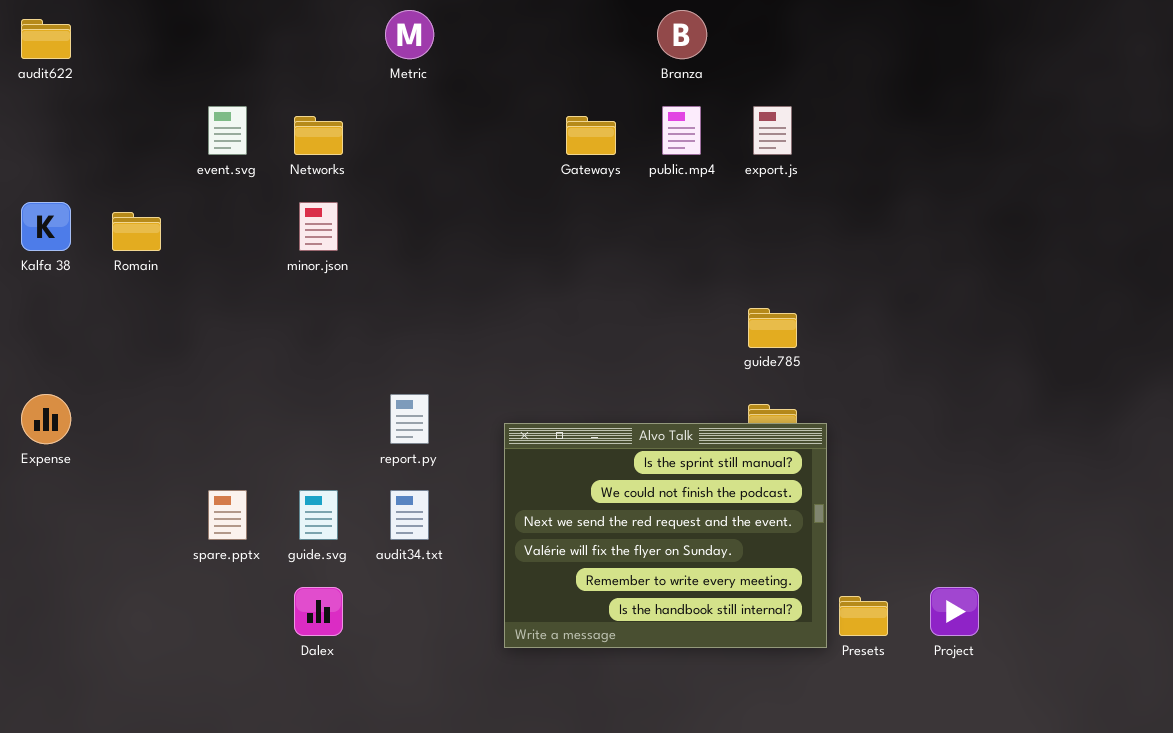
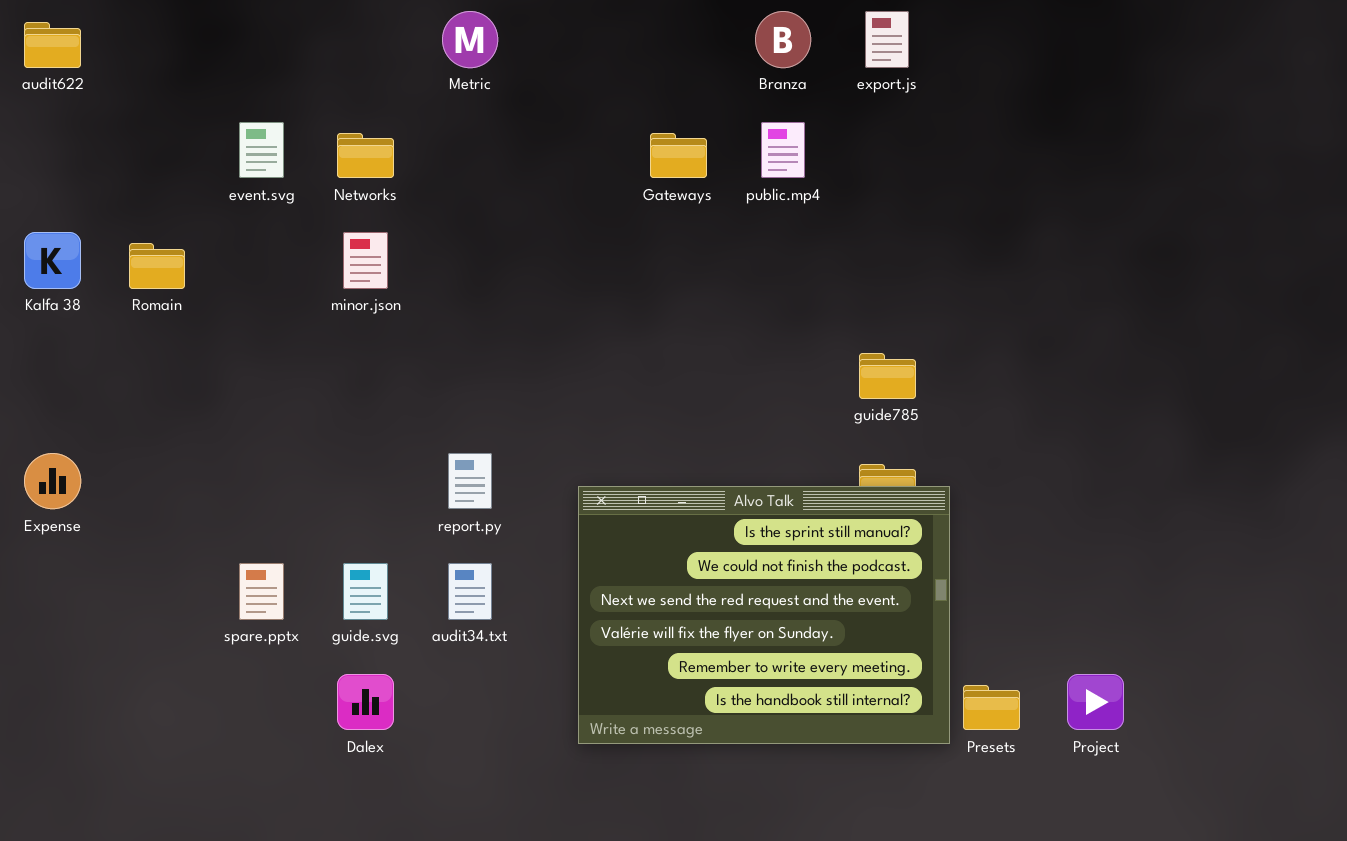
export.js: [753,106,792,155] -> [865,11,909,68], moved

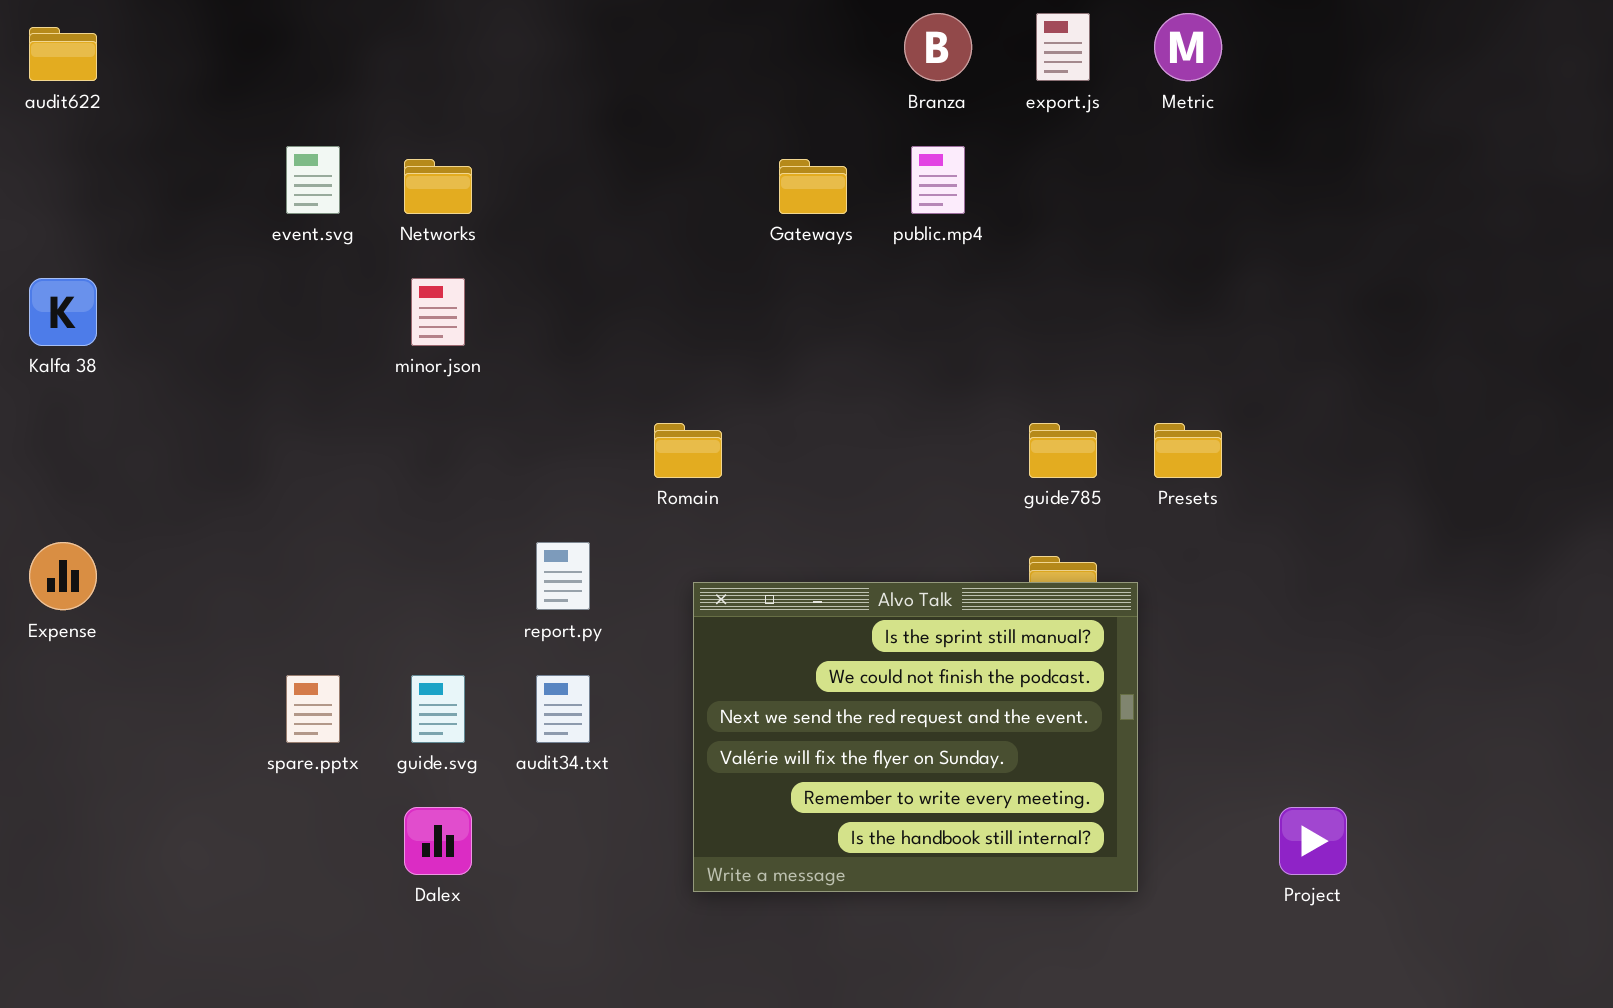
Metric: [442,11,498,68] -> [1154,13,1222,81], moved
Romain: [129,243,185,289] -> [654,423,722,478], moved
Presets: [963,685,1020,730] -> [1154,423,1222,478], moved

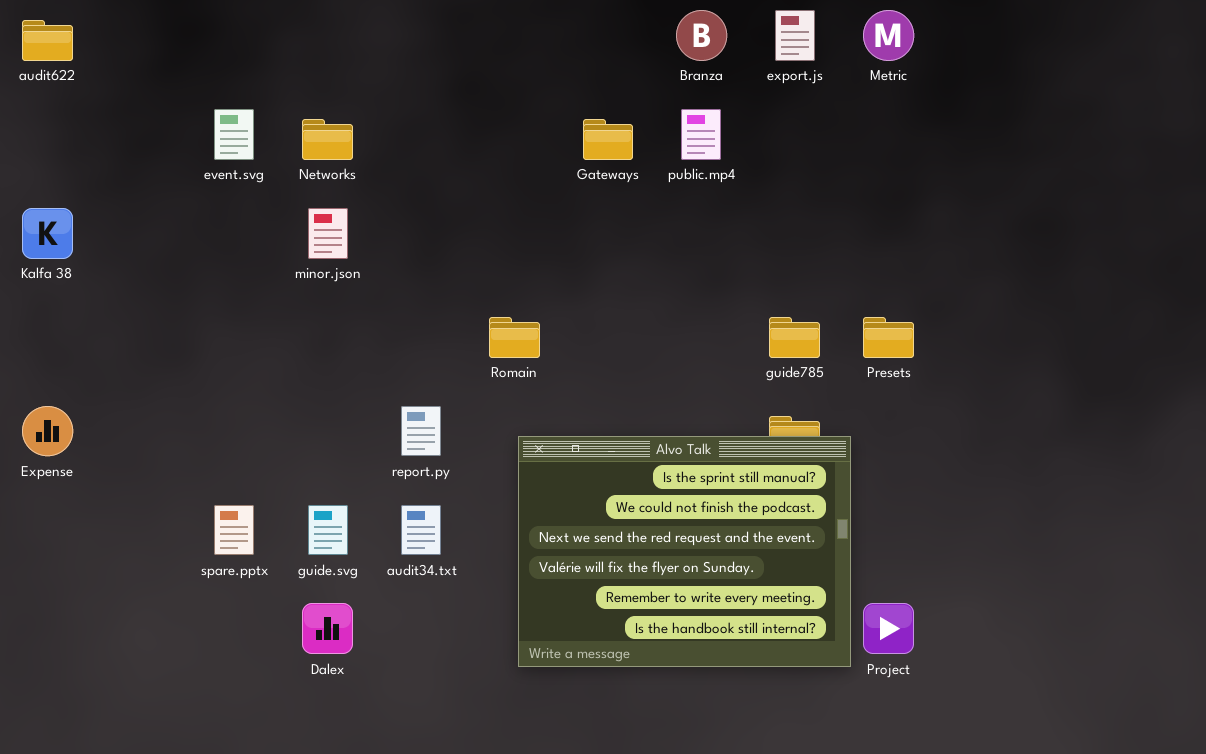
Project: [1279,807,1347,875] -> [863,603,914,654], moved

